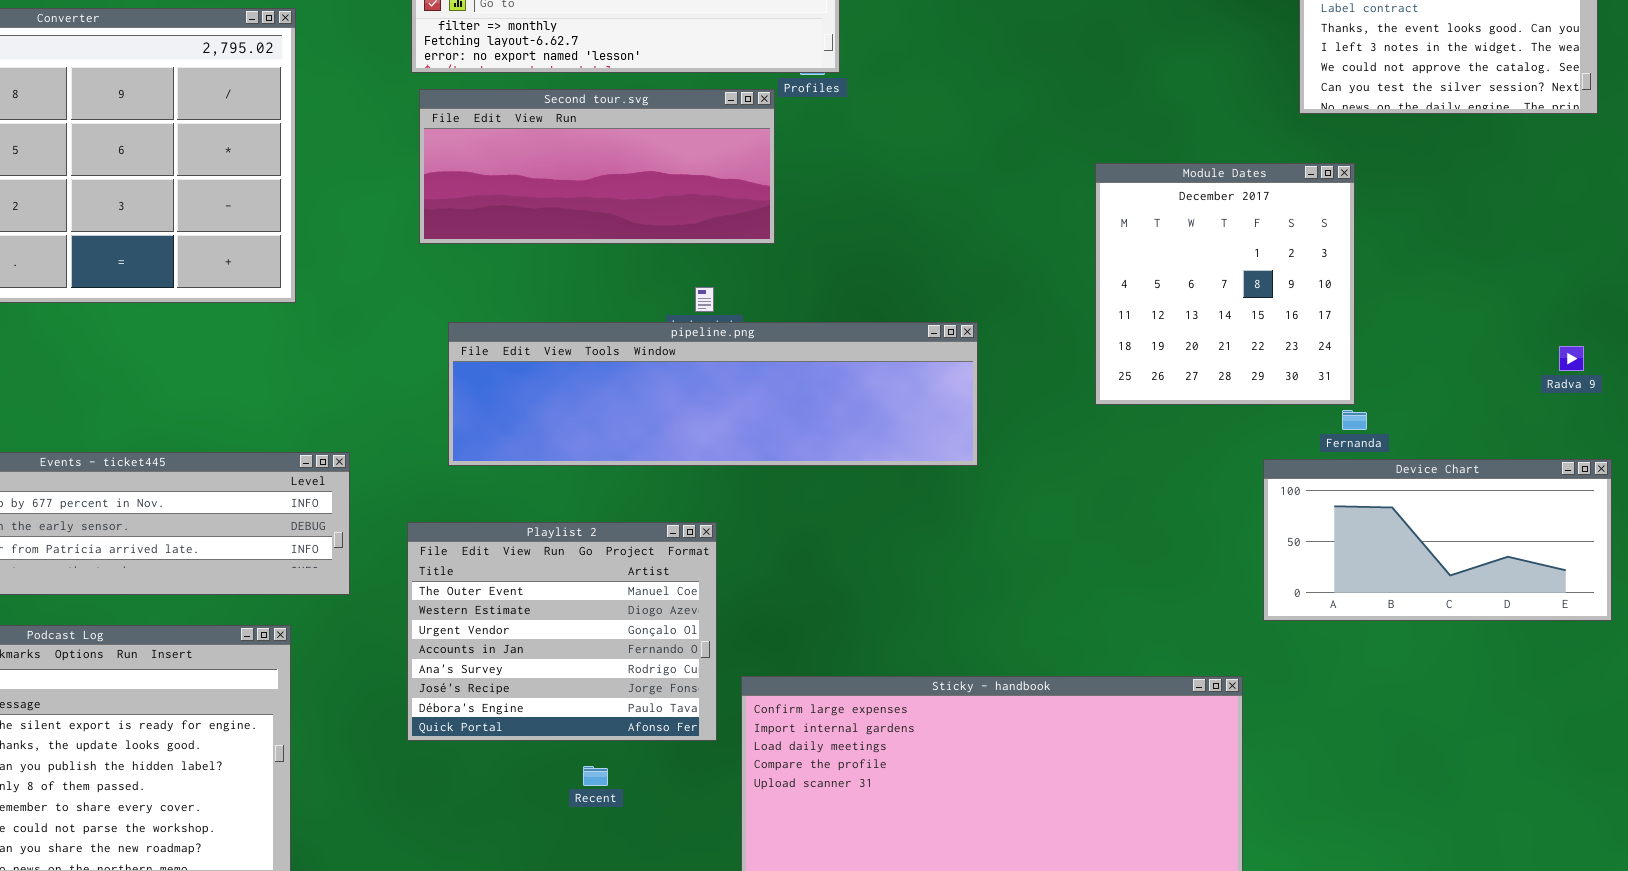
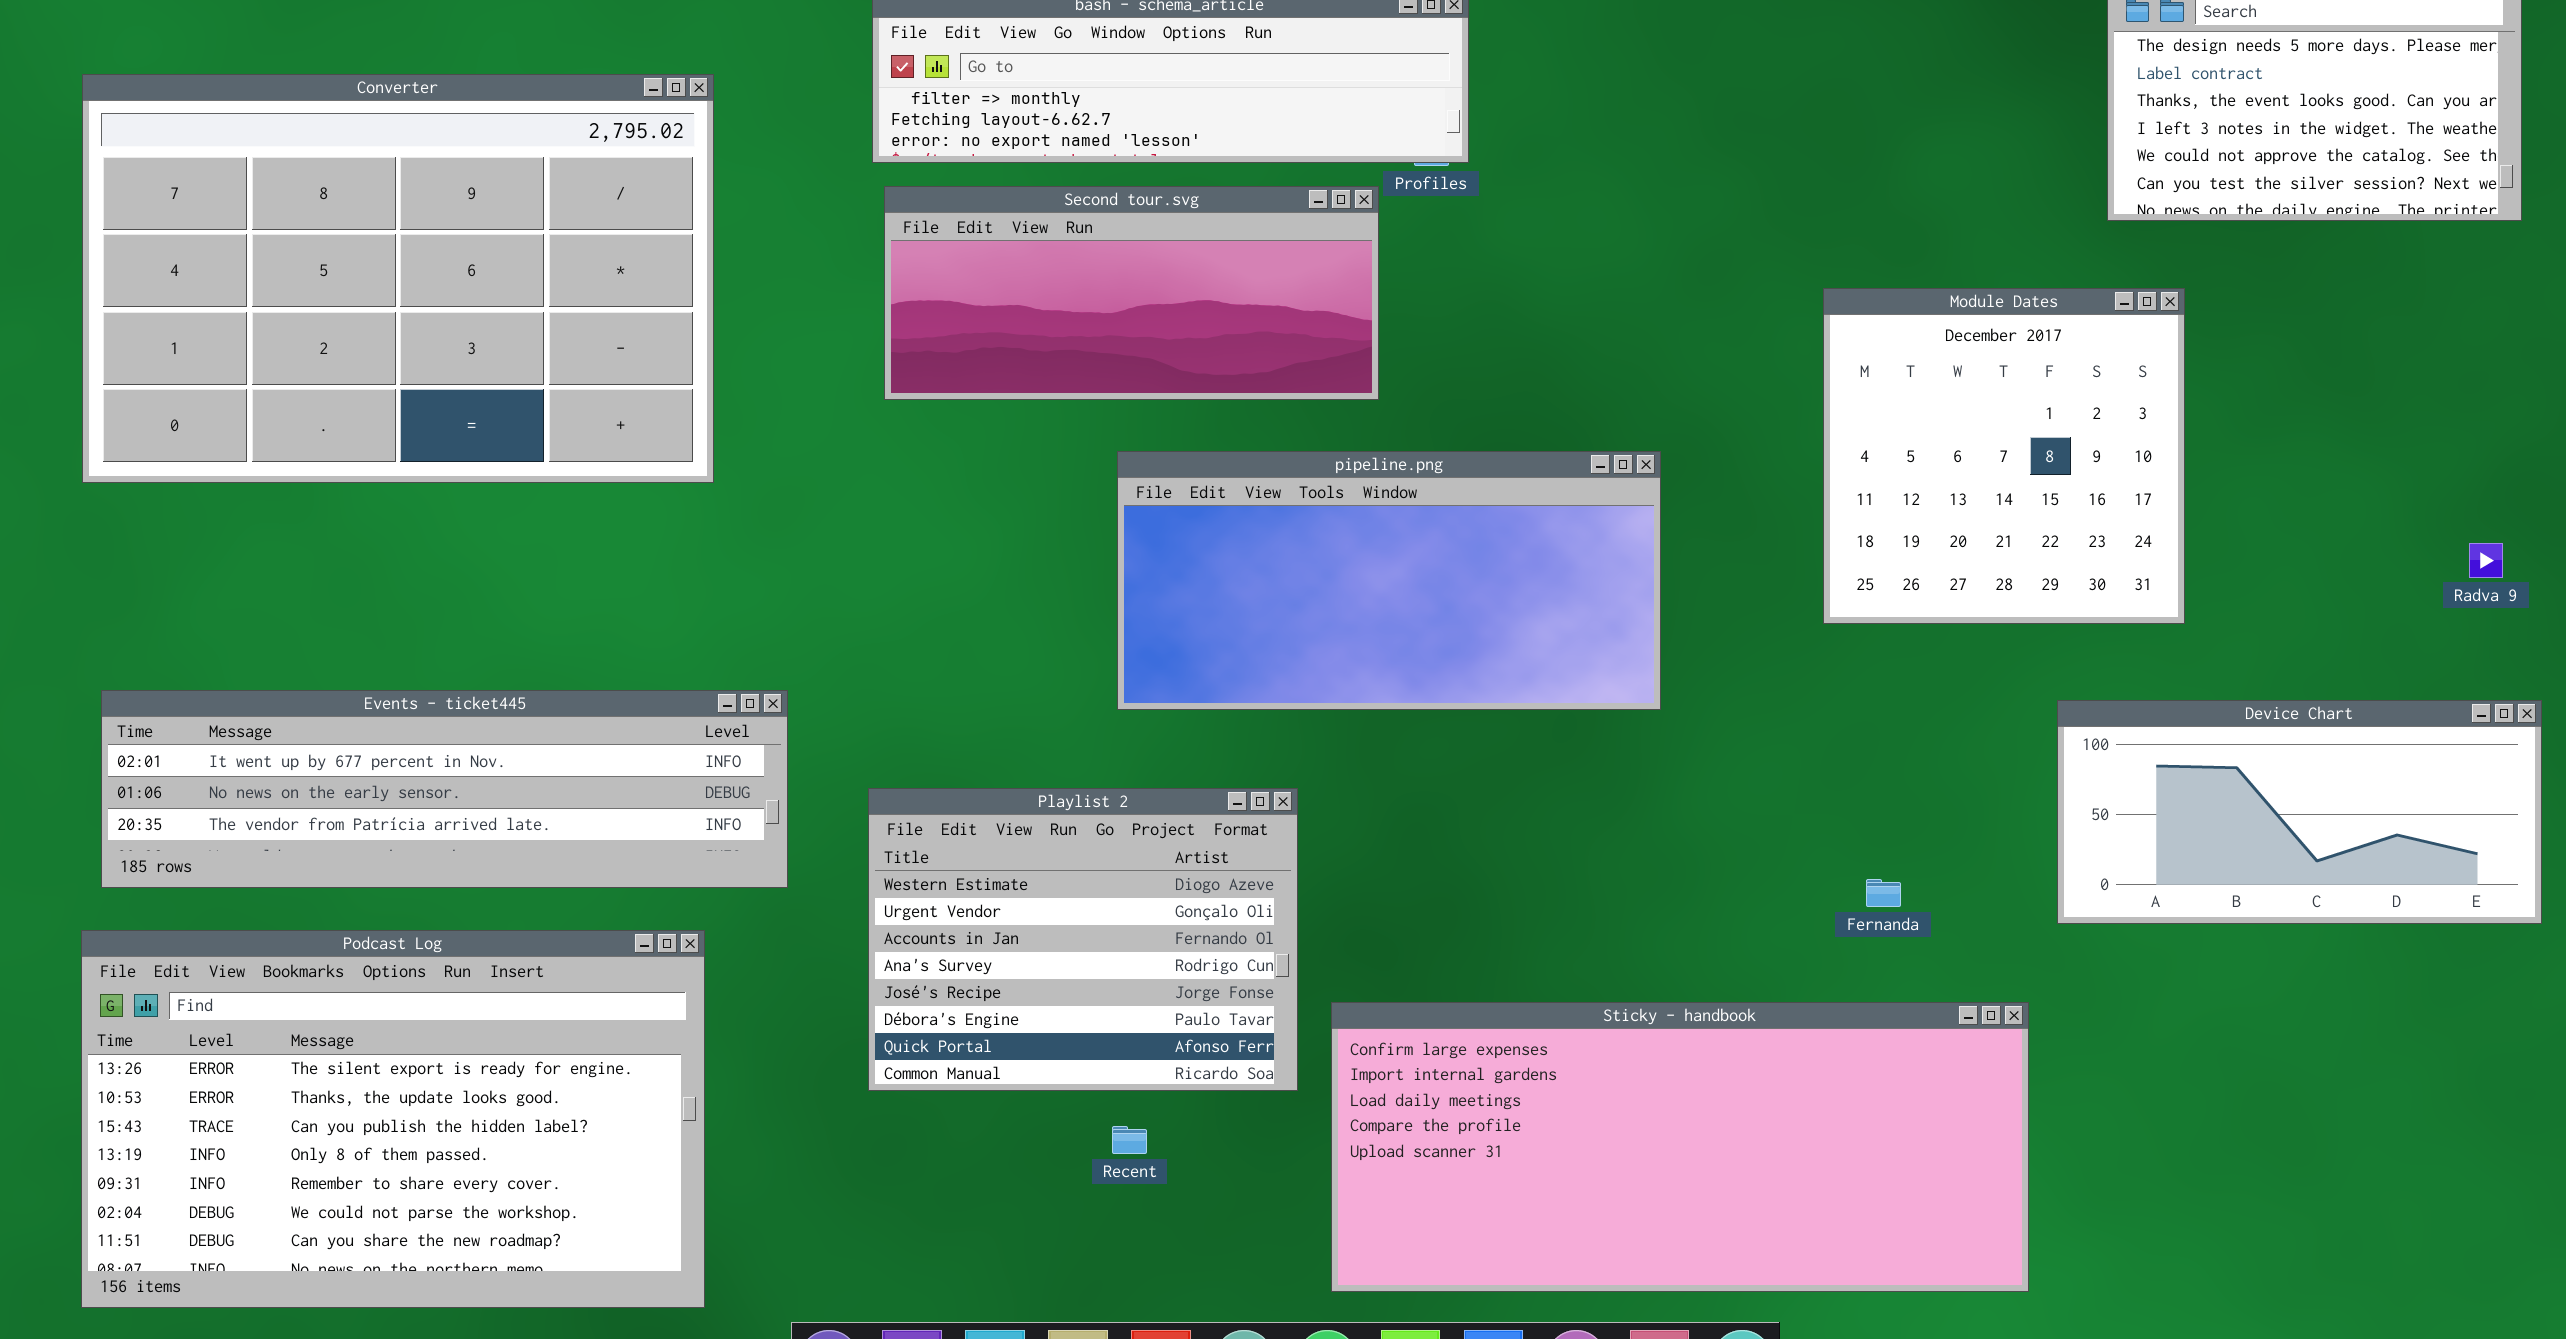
pipeline.png: [448,322,978,466] -> [1117,451,1661,710], resized
Fernanda: [1342,410,1367,430] -> [1866,879,1901,907], moved
Playlist 2: [407,522,717,741] -> [868,788,1298,1091], scrolled down 1 row

